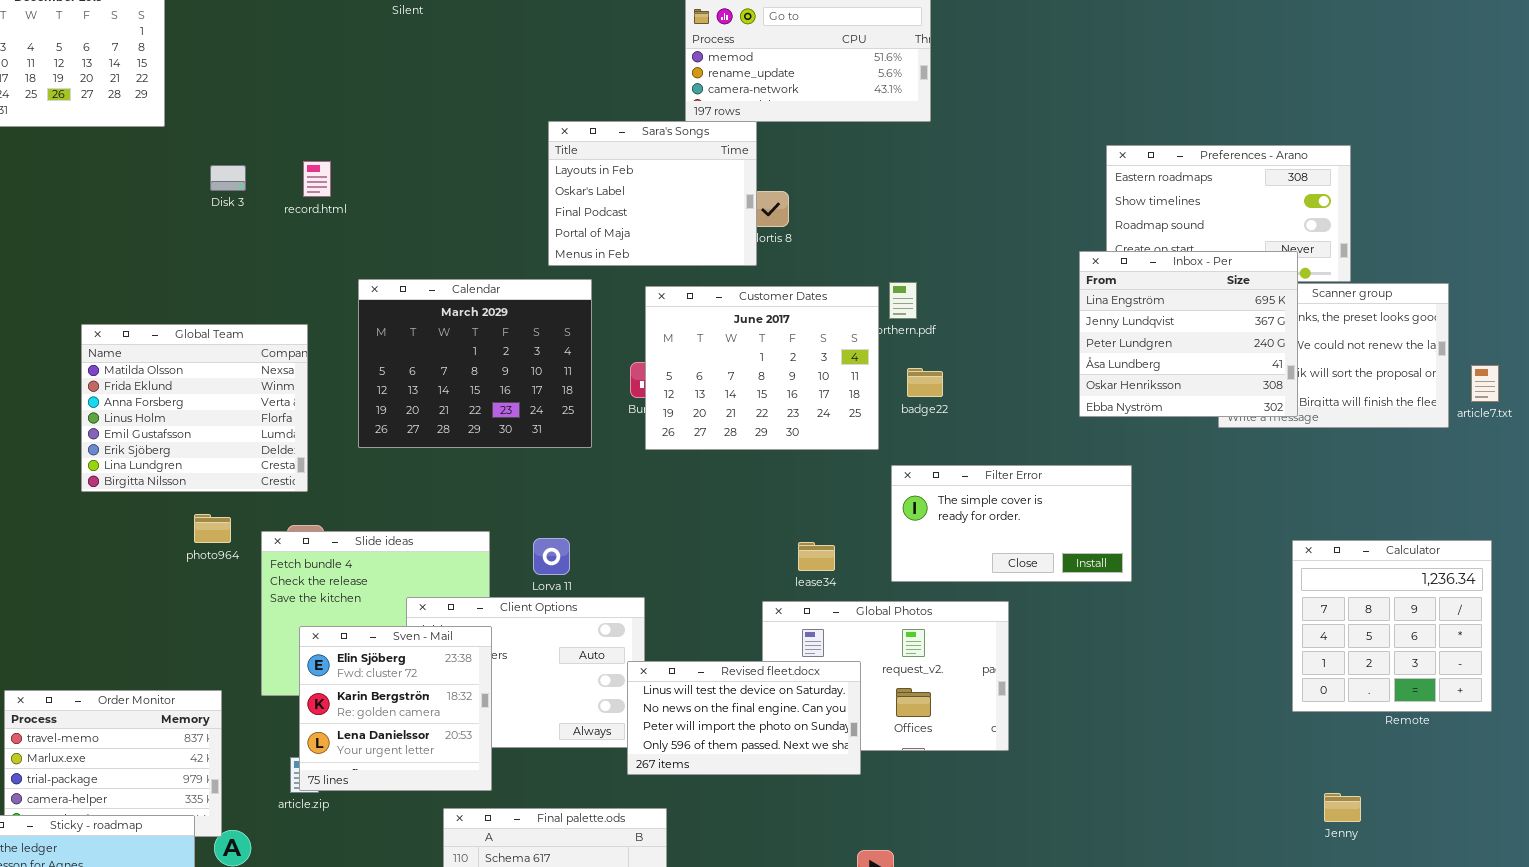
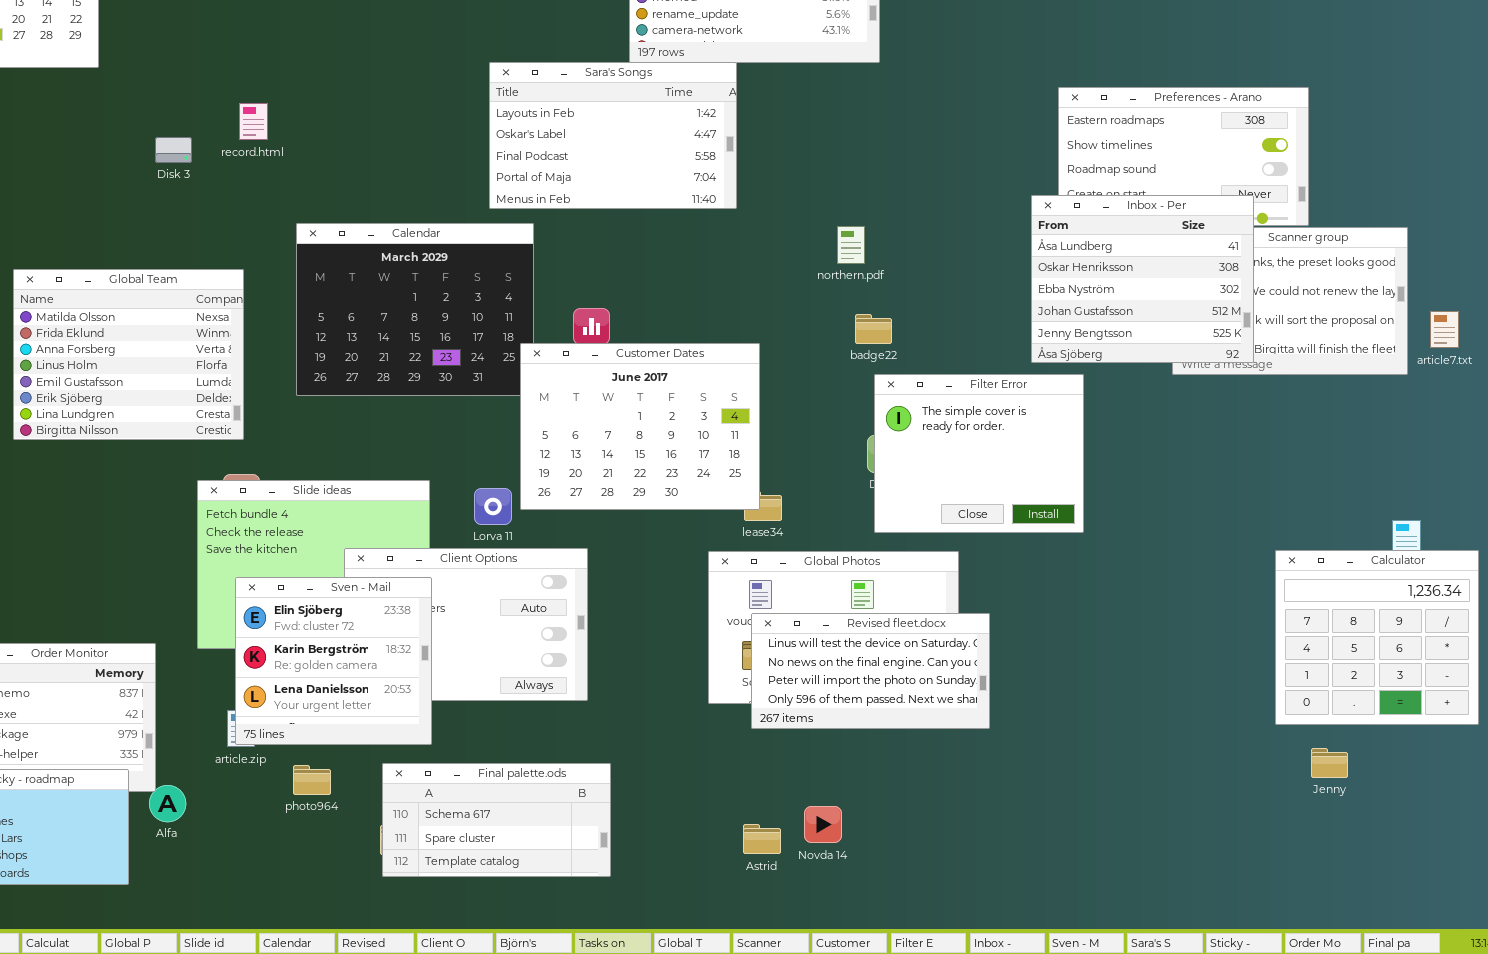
Sara's Songs: [548,121,757,266] -> [489,62,737,209], resized
Disk 3: [210,165,246,191] -> [155,137,192,163], moved
Inbox - Per: [1079,251,1298,417] -> [1031,195,1254,363], scrolled down 3 rows
Customer Dates: [645,286,879,450] -> [520,343,760,510], moved
Filter Error: [891,465,1132,582] -> [874,374,1084,533], resized
photo964: [194,514,231,543] -> [293,765,331,795], moved
Calculator: [1292,540,1492,712] -> [1275,550,1479,725], moved
Revised fleet.docx: [627,661,861,775] -> [751,613,990,729], moved
Jenny: [1324,793,1361,822] -> [1311,748,1348,778], moved

